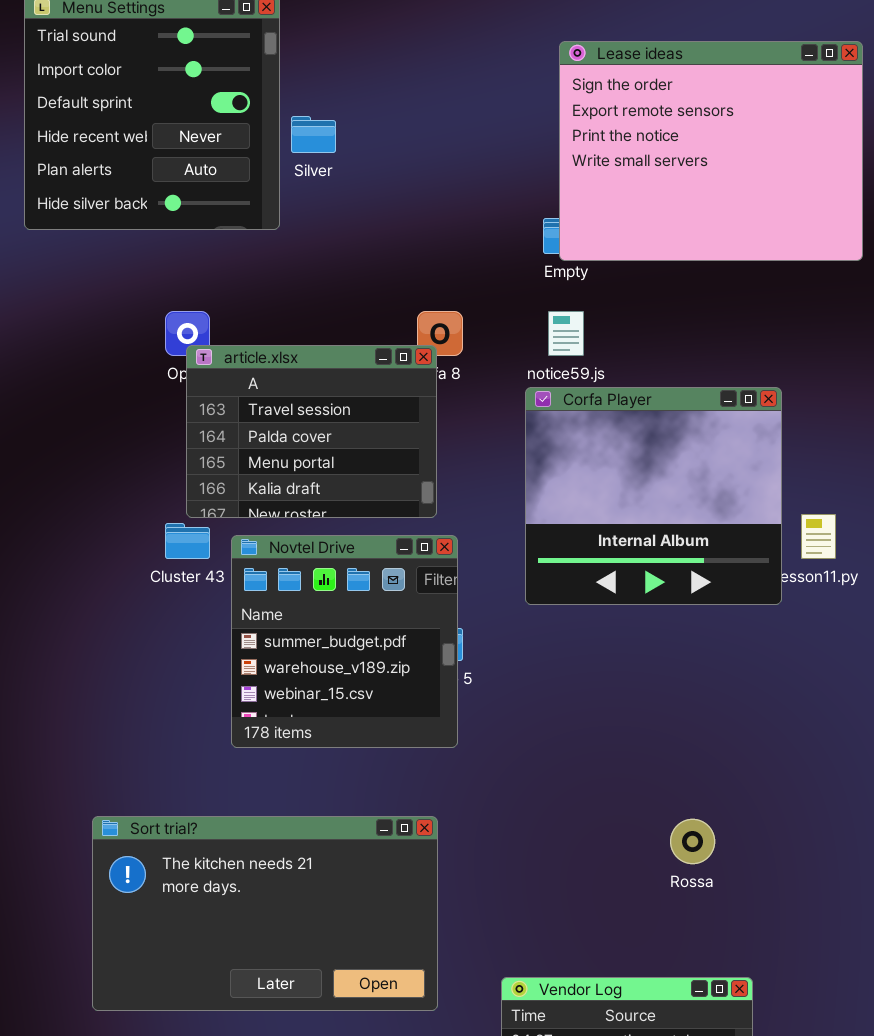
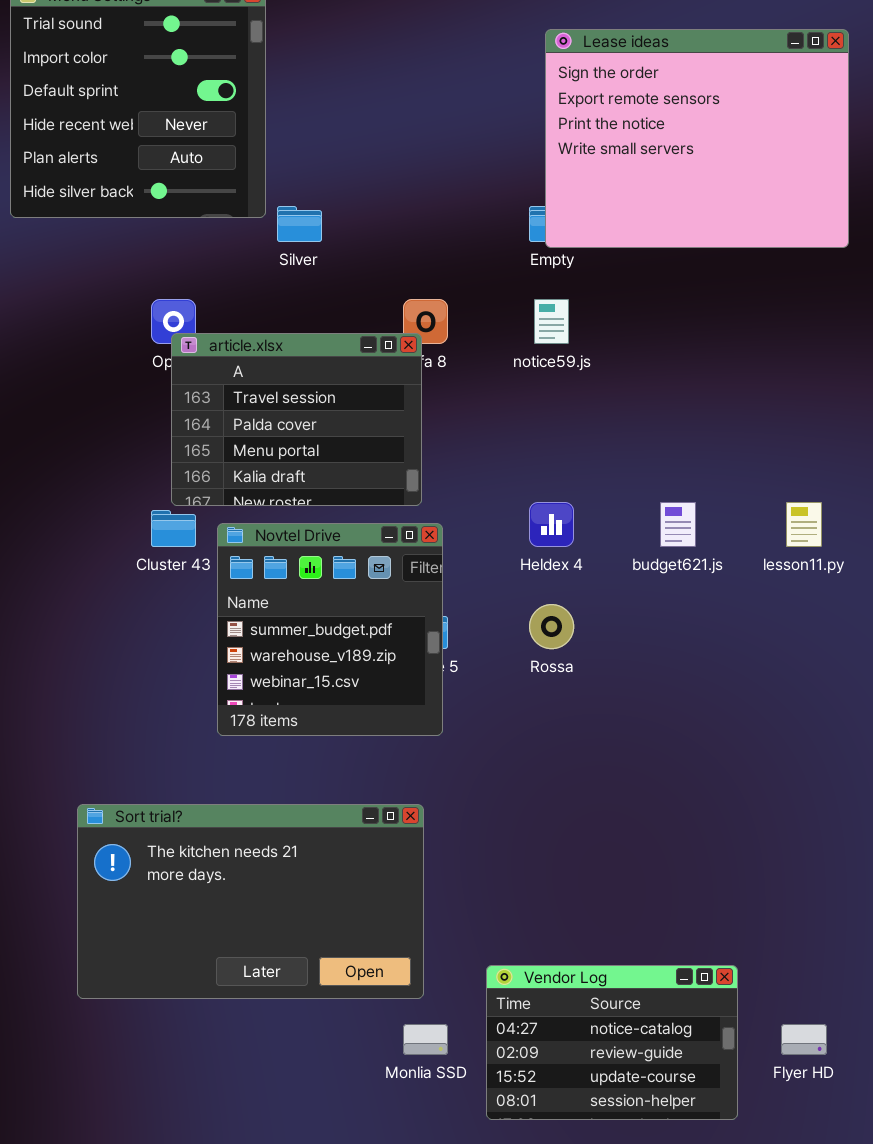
Silver: [291,116,336,153] -> [277,206,322,242], moved
Corfa Player: [525,387,782,605] -> none, closed
Rossa: [670,819,715,864] -> [529,604,574,649], moved

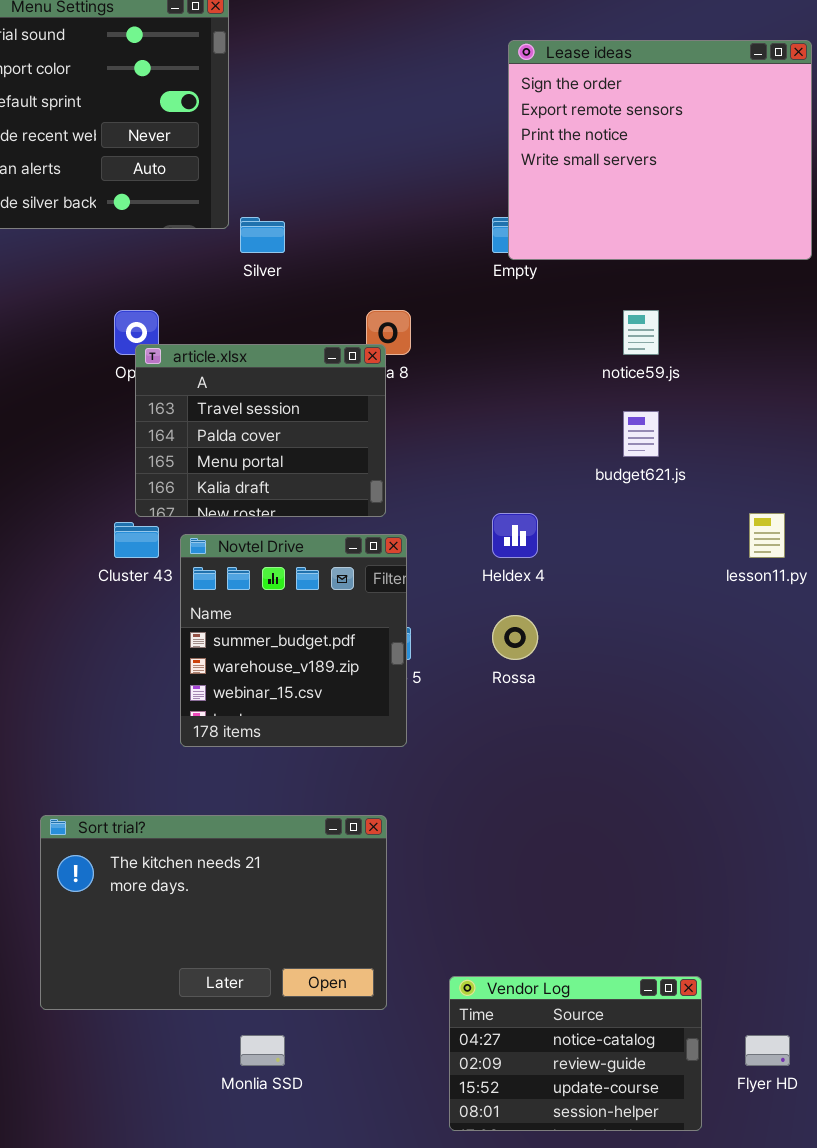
notice59.js: [534,299,569,344] -> [623,310,659,355], moved
budget621.js: [660,502,696,547] -> [623,411,659,457], moved
Monlia SSD: [403,1024,448,1055] -> [240,1035,285,1066], moved

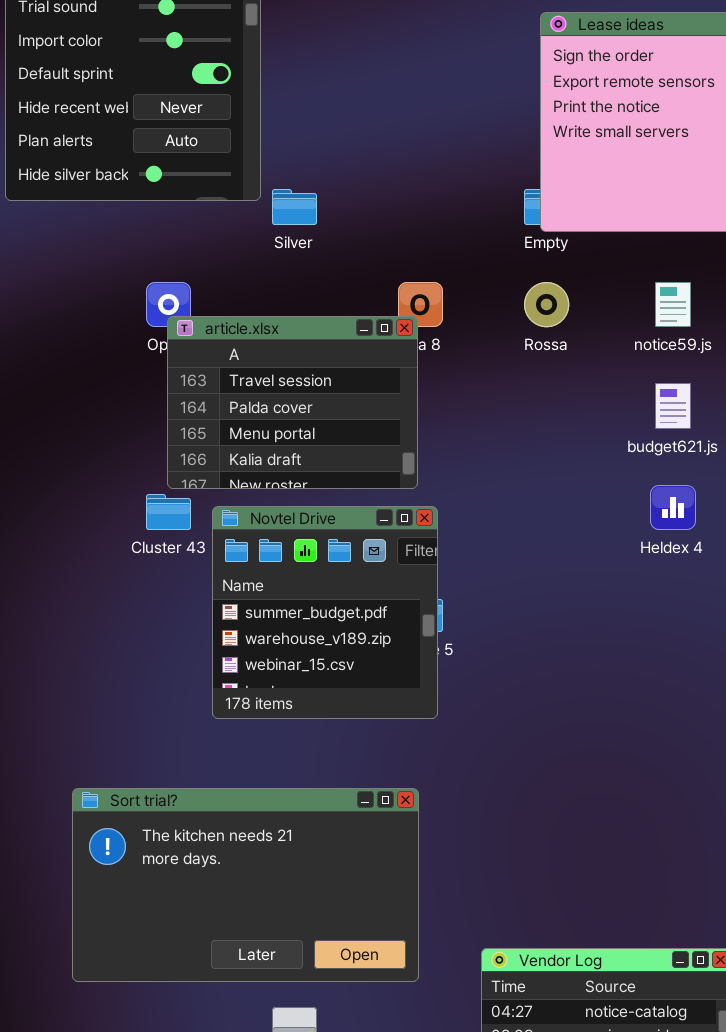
Heldex 4: [492,513,538,558] -> [650,485,696,530], moved
Rossa: [492,615,538,660] -> [524,282,569,327], moved

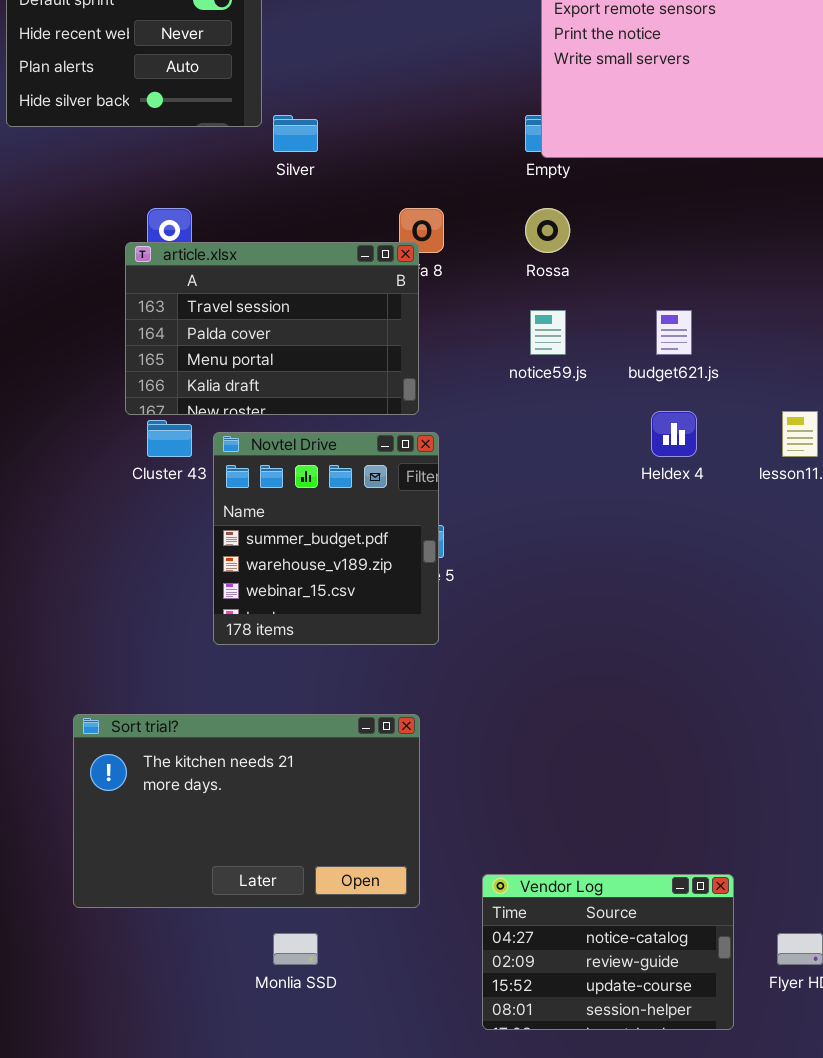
notice59.js: [655,282,691,327] -> [530,310,566,355], moved
article.xlsx: [167,316,418,489] -> [125,242,419,415], resized

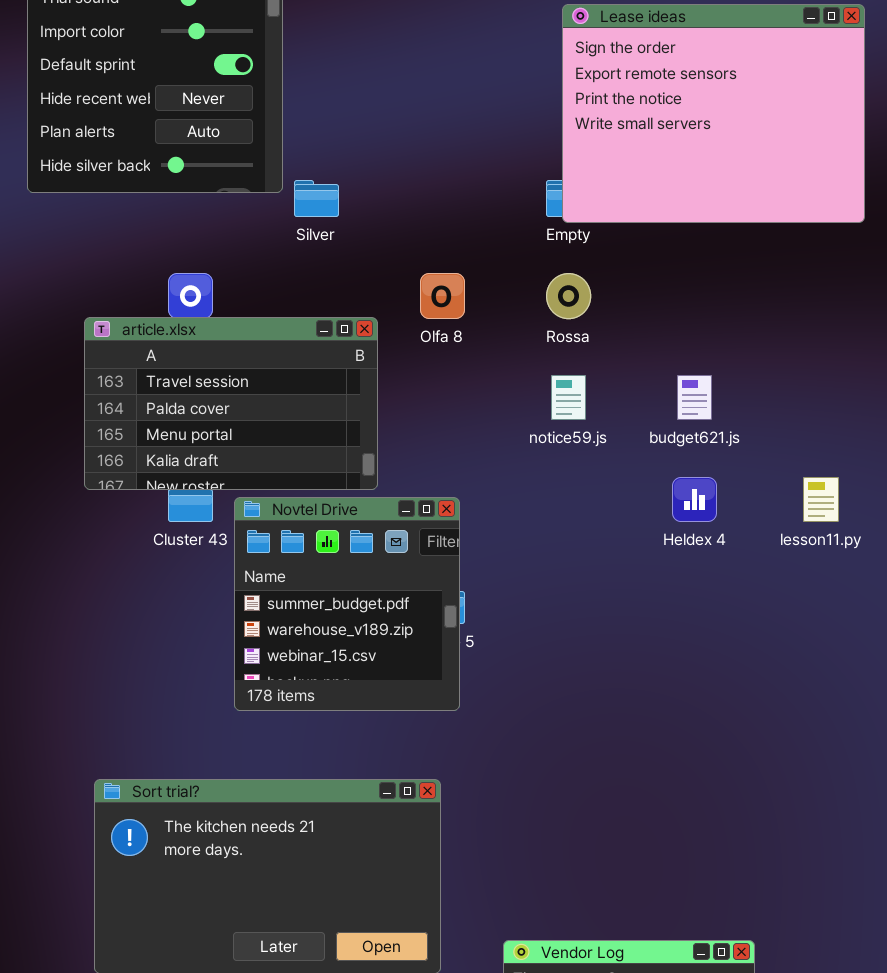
article.xlsx: [125,242,419,415] -> [84,317,378,490], moved

